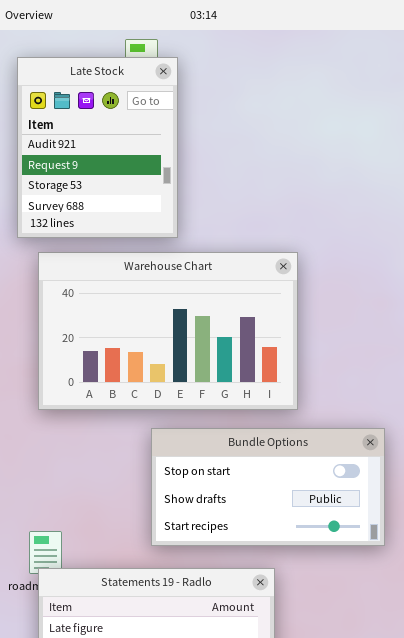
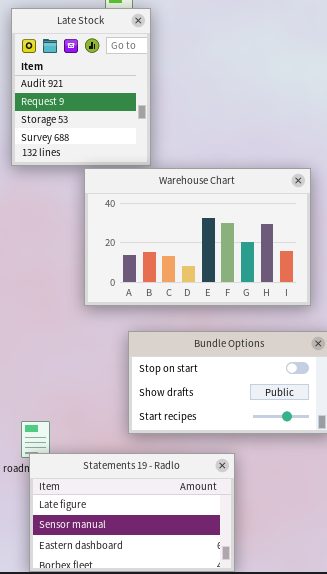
Warehouse Chart: [38,252,298,410] -> [84,168,311,306], moved

